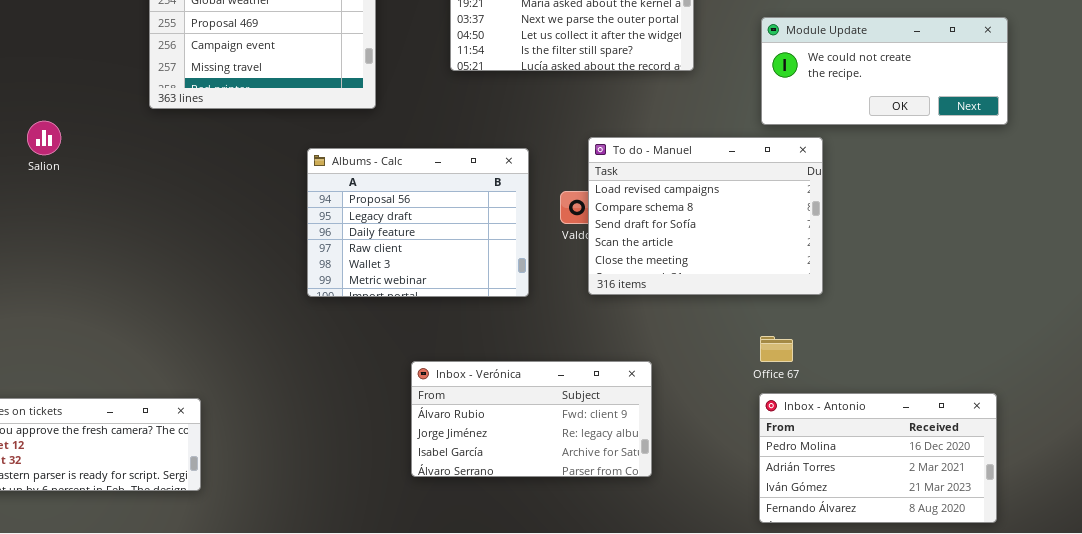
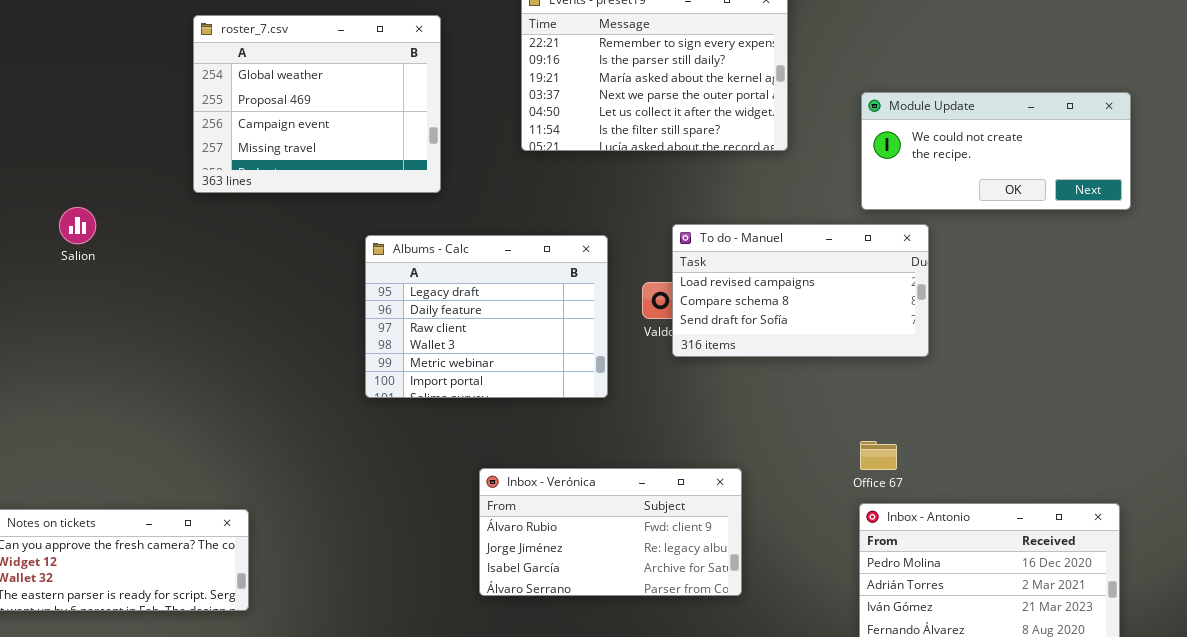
To do - Manuel: [588,137,823,295] -> [672,224,929,357], resized
Albums - Calc: [307,148,529,297] -> [365,235,608,398], scrolled down 1 row

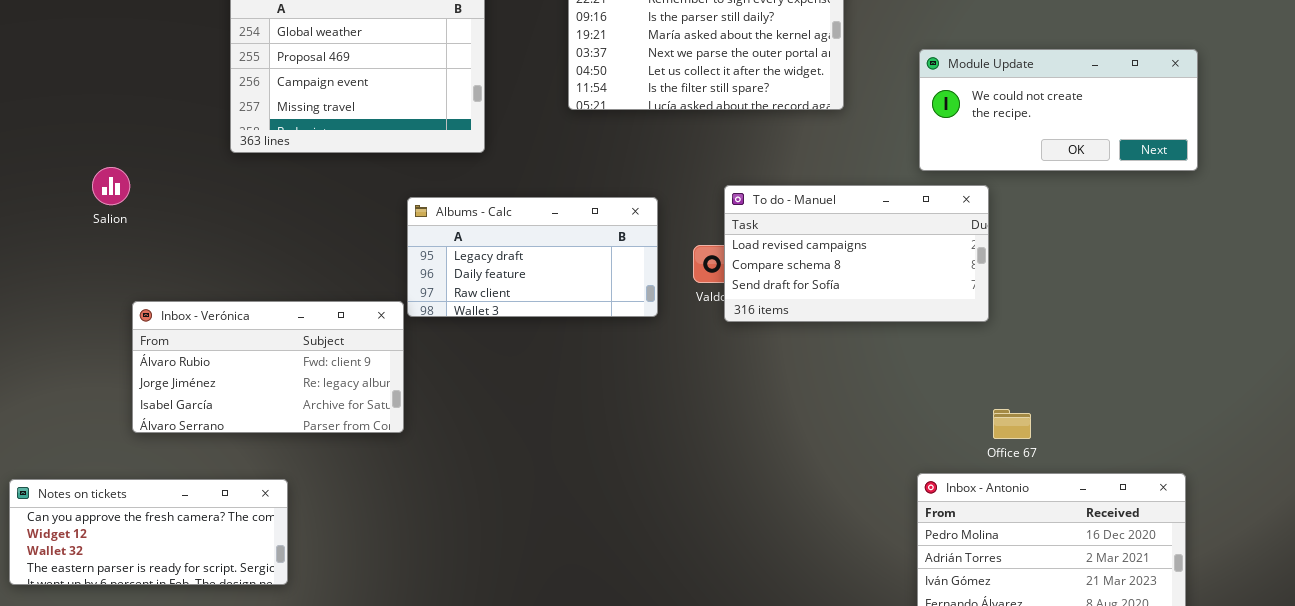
Albums - Calc: [365,235,608,398] -> [407,197,658,317], resized
Office 67: [860,441,897,470] -> [993,409,1031,439], moved
Inbox - Verónica: [479,468,742,596] -> [132,301,404,433], moved

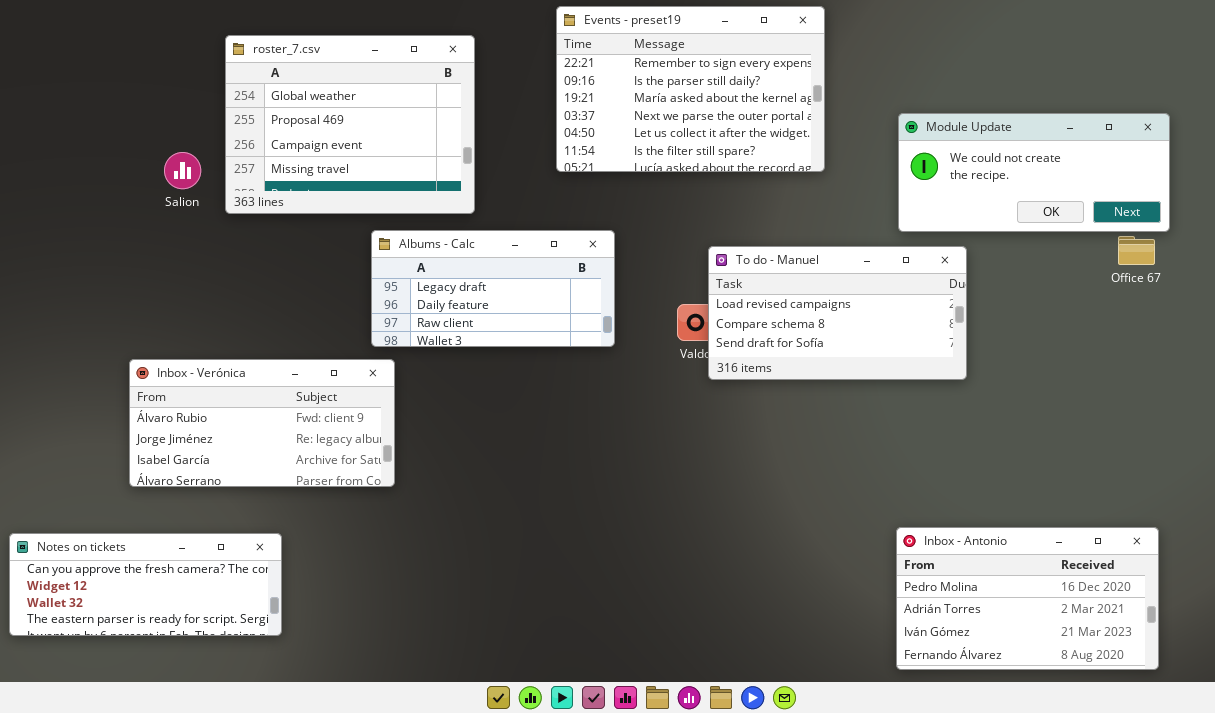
Salion: [92,167,130,205] -> [164,152,201,189], moved
Albums - Calc: [407,197,658,317] -> [371,230,615,347], moved
Office 67: [993,409,1031,439] -> [1118,236,1155,265], moved

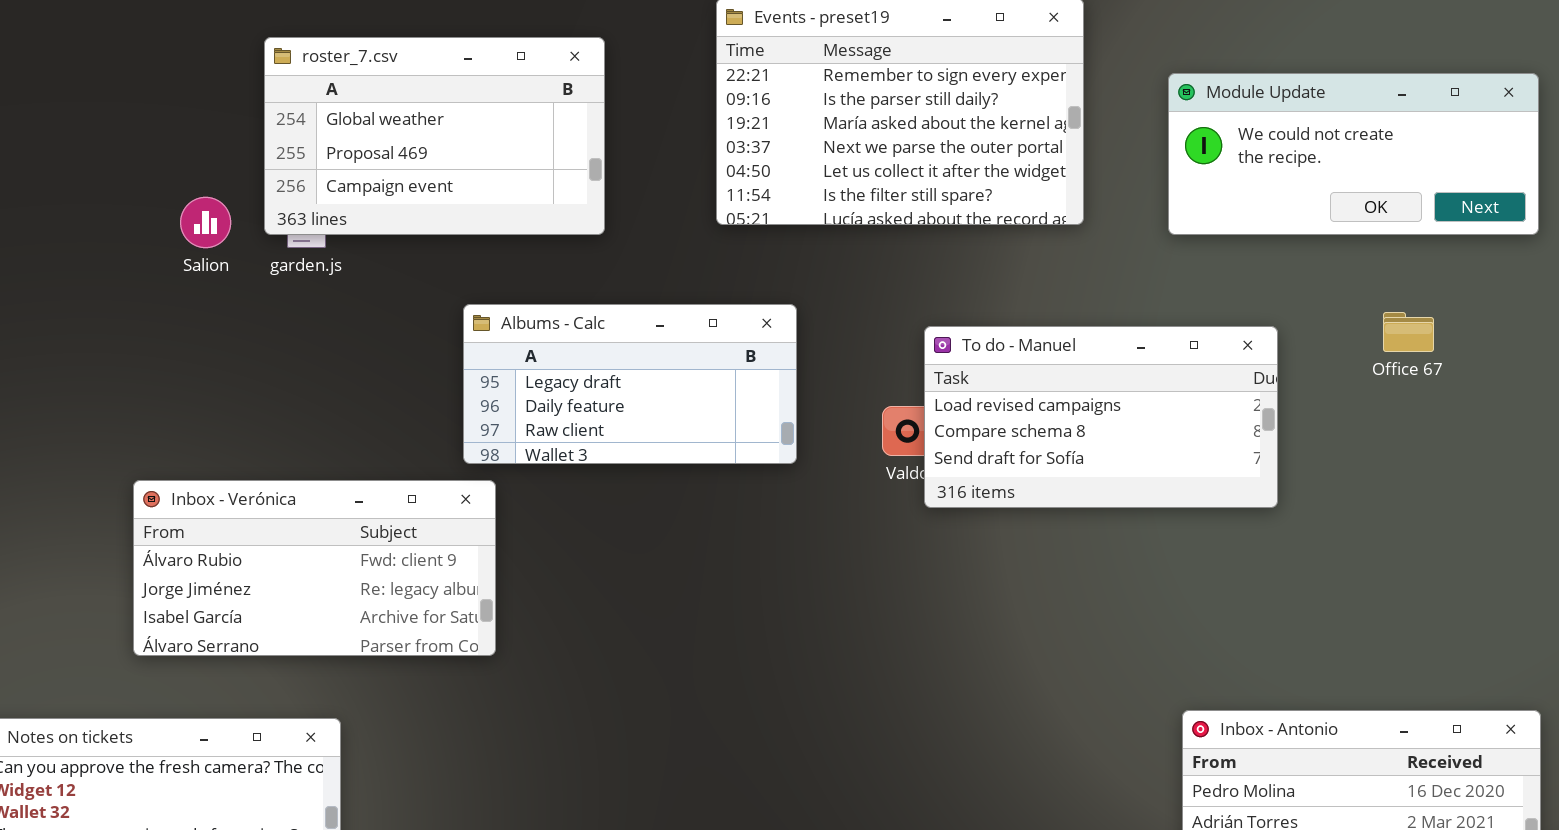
roster_7.csv: [225,35,475,214] -> [264,37,605,235], resized
Module Update: [898,113,1170,232] -> [1168,73,1539,235], moved
Office 67: [1118,236,1155,265] -> [1383,312,1434,352], moved

